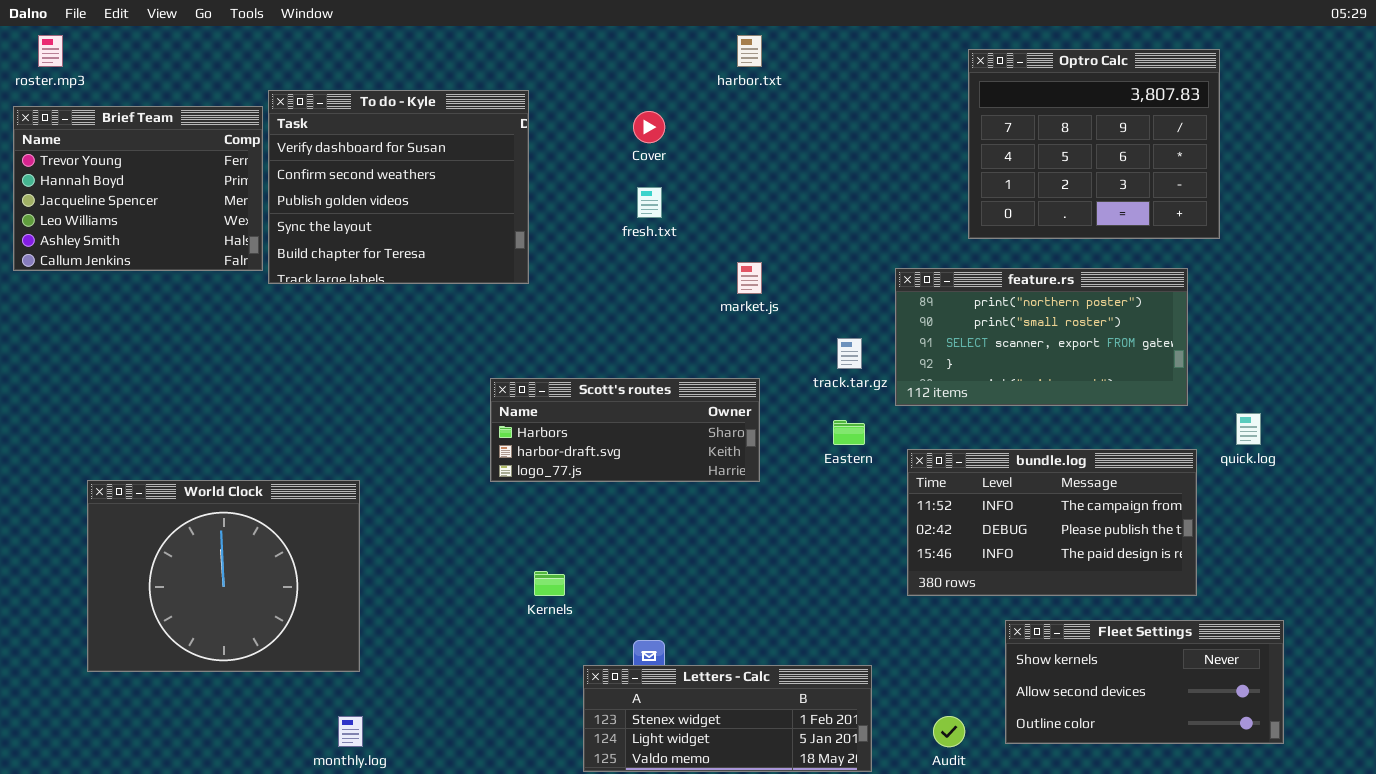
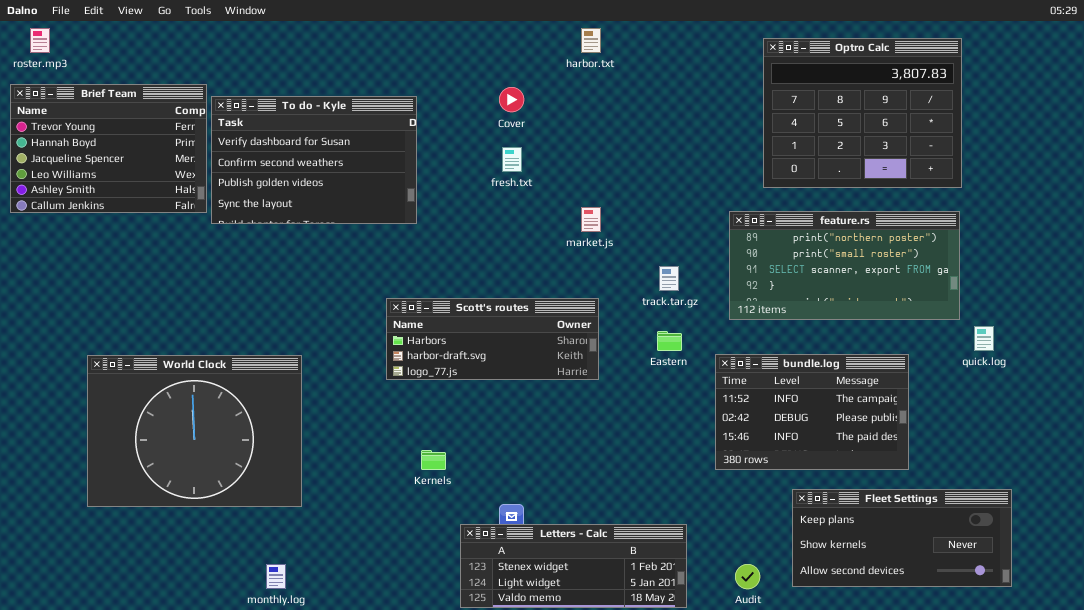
To do - Kyle: [268,90,529,284] -> [211,96,417,224], resized
feature.rs: [895,268,1188,406] -> [729,211,960,320], moved
bundle.log: [907,449,1197,596] -> [715,354,909,470], resized
World Clock: [87,480,360,672] -> [87,355,302,507], moved
Fleet Settings: [1005,620,1284,744] -> [792,489,1012,587], scrolled up 1 row

